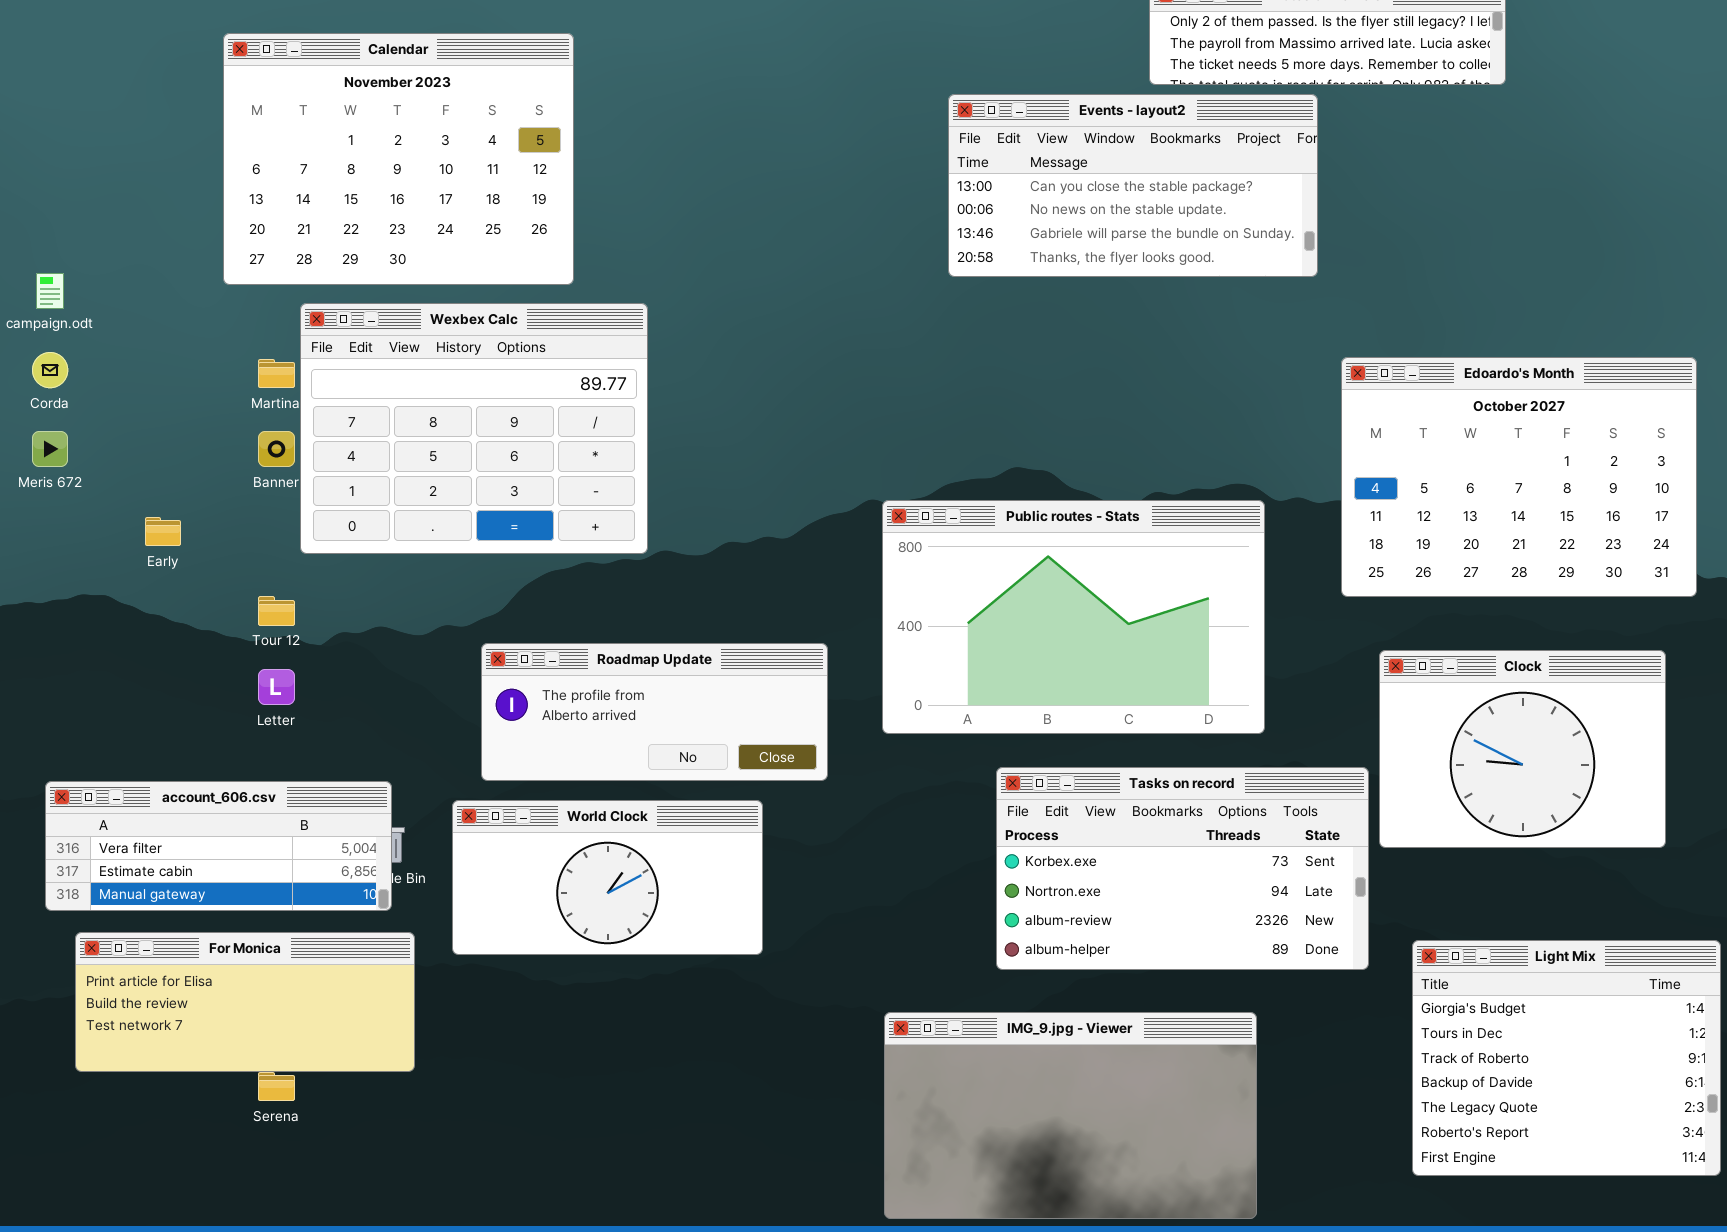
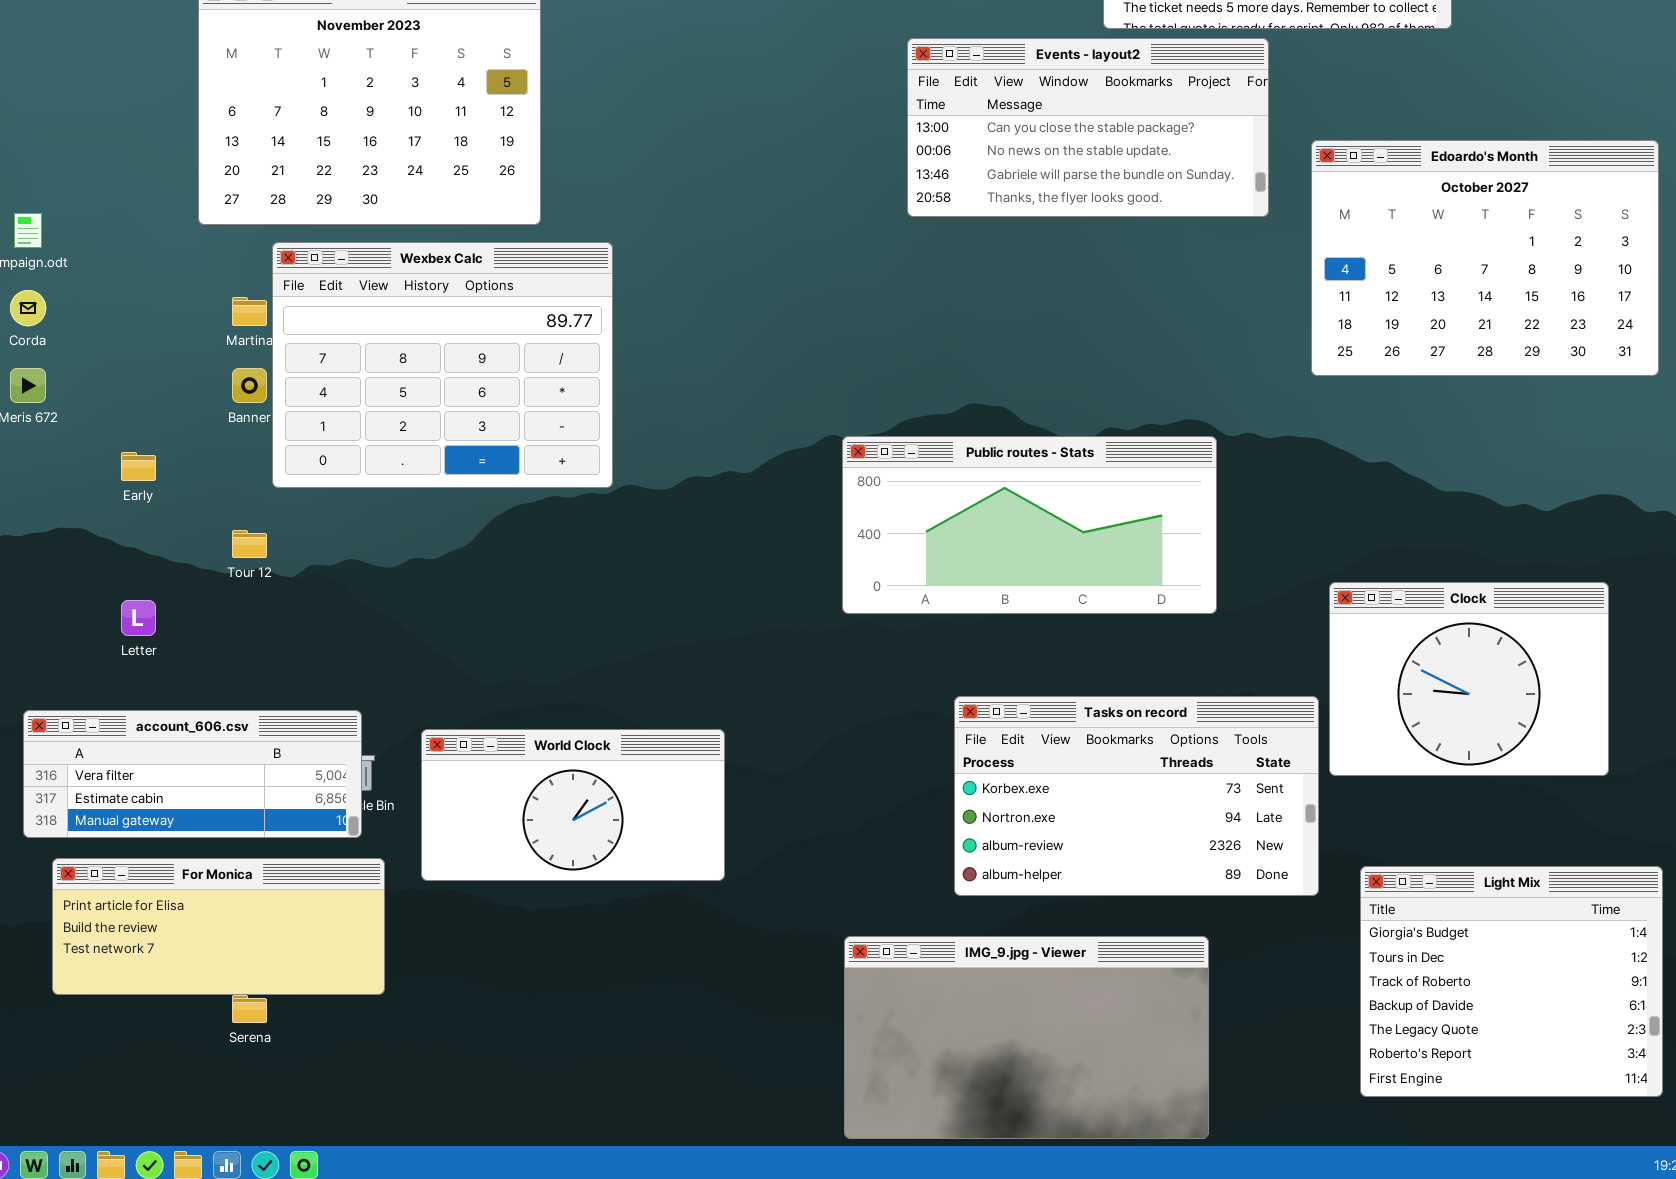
Edoardo's Month: [1341,357,1697,597] -> [1311,140,1659,376], moved
Public routes - Stats: [882,500,1265,734] -> [842,436,1217,614], resized
Roadmap Update: [481,643,828,781] -> none, closed
Letter: [258,669,295,705] -> [121,600,156,636], moved

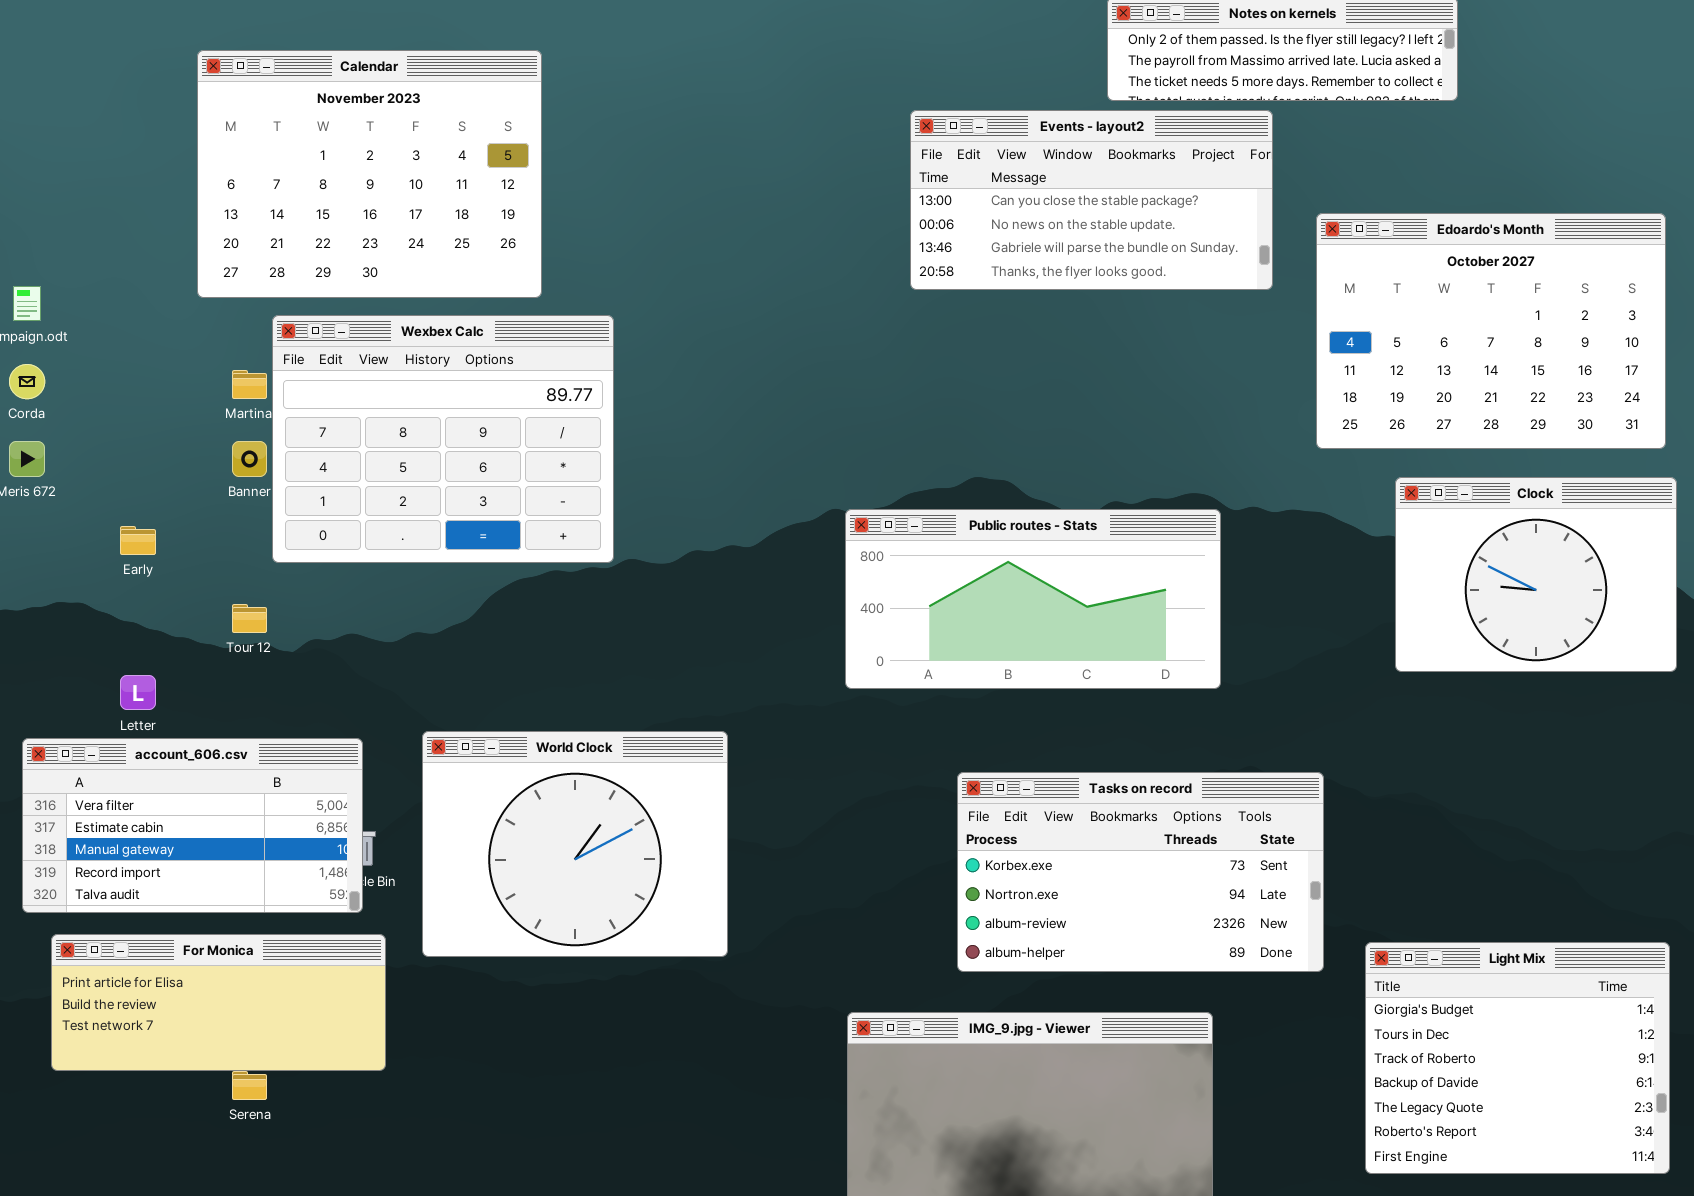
Clock: [1329,582,1609,776] -> [1395,477,1677,672], moved
account_606.csv: [23,710,362,838] -> [22,738,363,913], resized
World Clock: [421,729,725,881] -> [422,731,728,957], resized

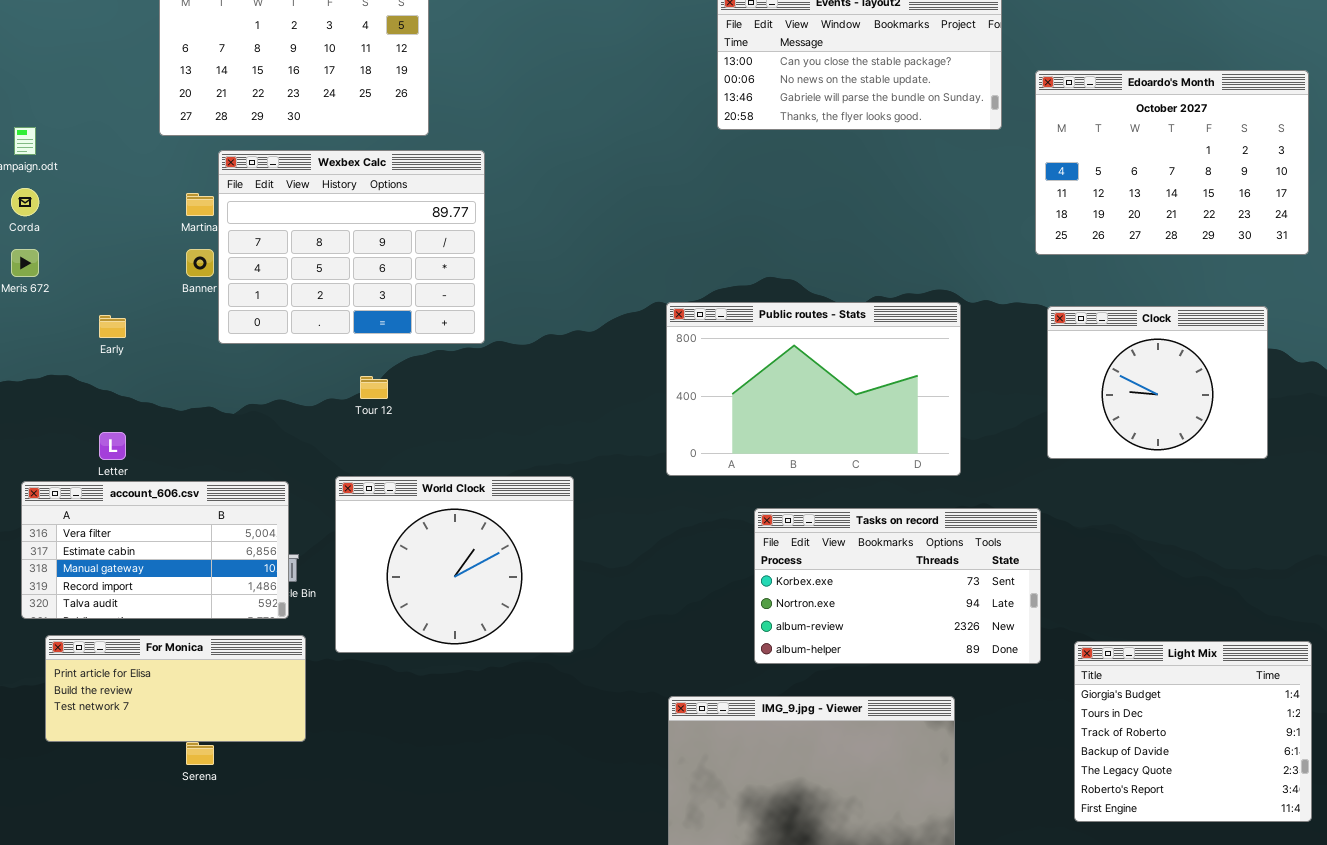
Clock: [1395,477,1677,672] -> [1047,306,1268,459], moved
Public routes - Stats: [845,509,1221,689] -> [666,302,961,476], resized
Tour 12: [232,604,267,633] -> [360,376,388,399], moved

